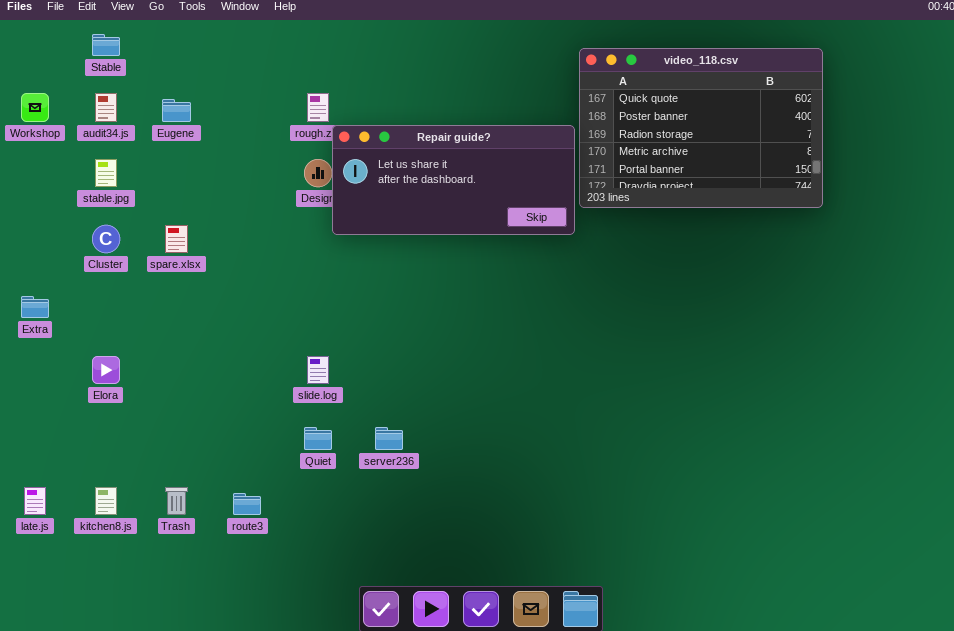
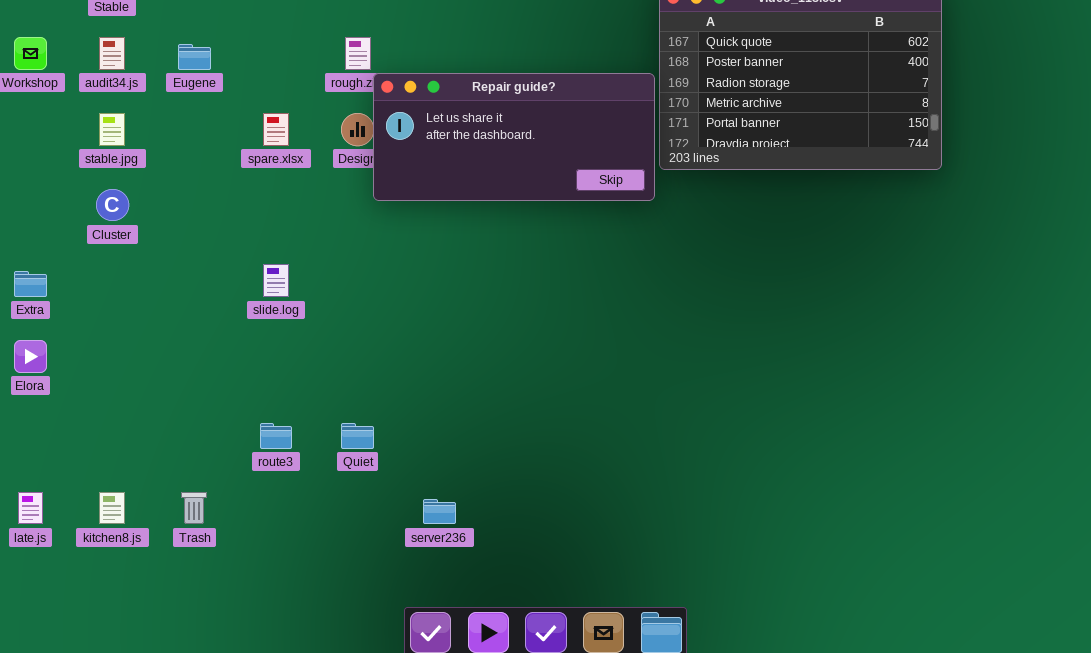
spare.xlsx: [165,225,188,253] -> [263,113,289,146], moved
Elora: [92,356,120,384] -> [14,340,47,373], moved
slide.log: [307,356,329,384] -> [263,264,289,297], moved
server236: [375,427,403,450] -> [423,499,456,524], moved
route3: [233,493,261,515] -> [260,423,292,449], moved

